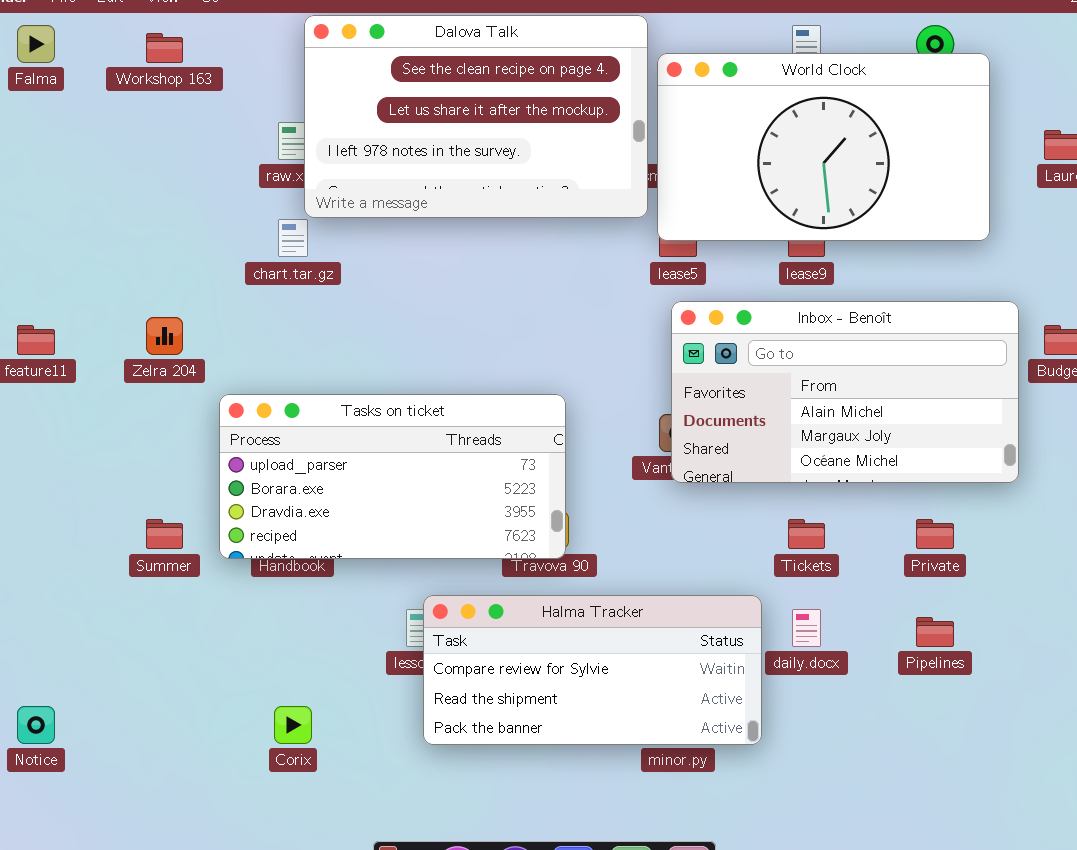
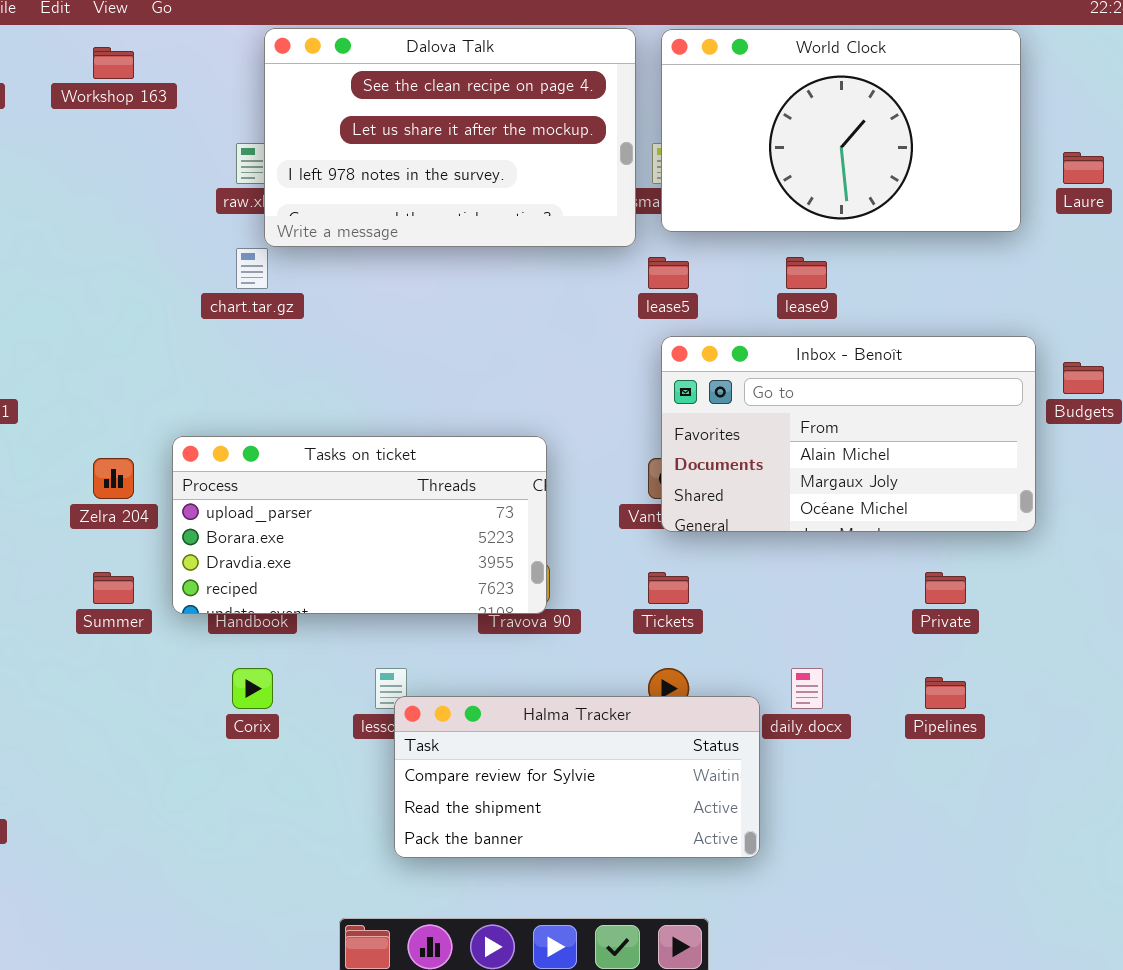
World Clock: [657,53,990,241] -> [661,29,1021,232], moved
Zelra 204: [146,317,183,355] -> [93,458,134,499], moved
Tickets: [788,519,825,549] -> [648,572,689,604], moved
Halma Tracker: [423,595,762,745] -> [394,696,760,858], moved
Corix: [274,706,312,744] -> [232,668,273,709], moved

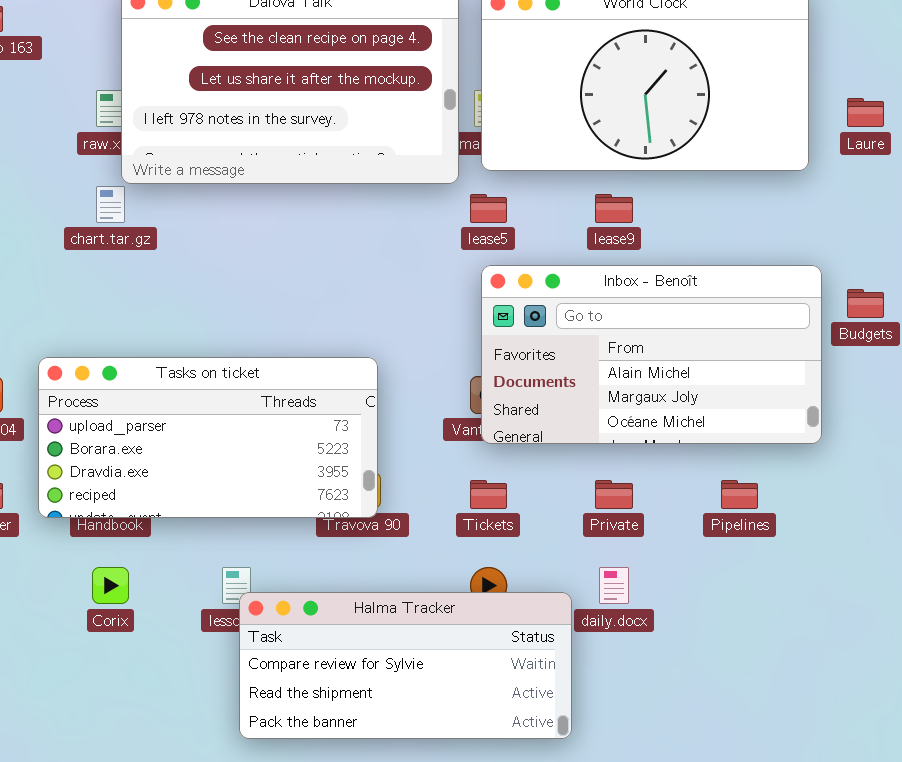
Private: [925,572,966,604] -> [595,480,633,509], moved
Pipelines: [925,677,966,709] -> [721,480,758,509], moved

